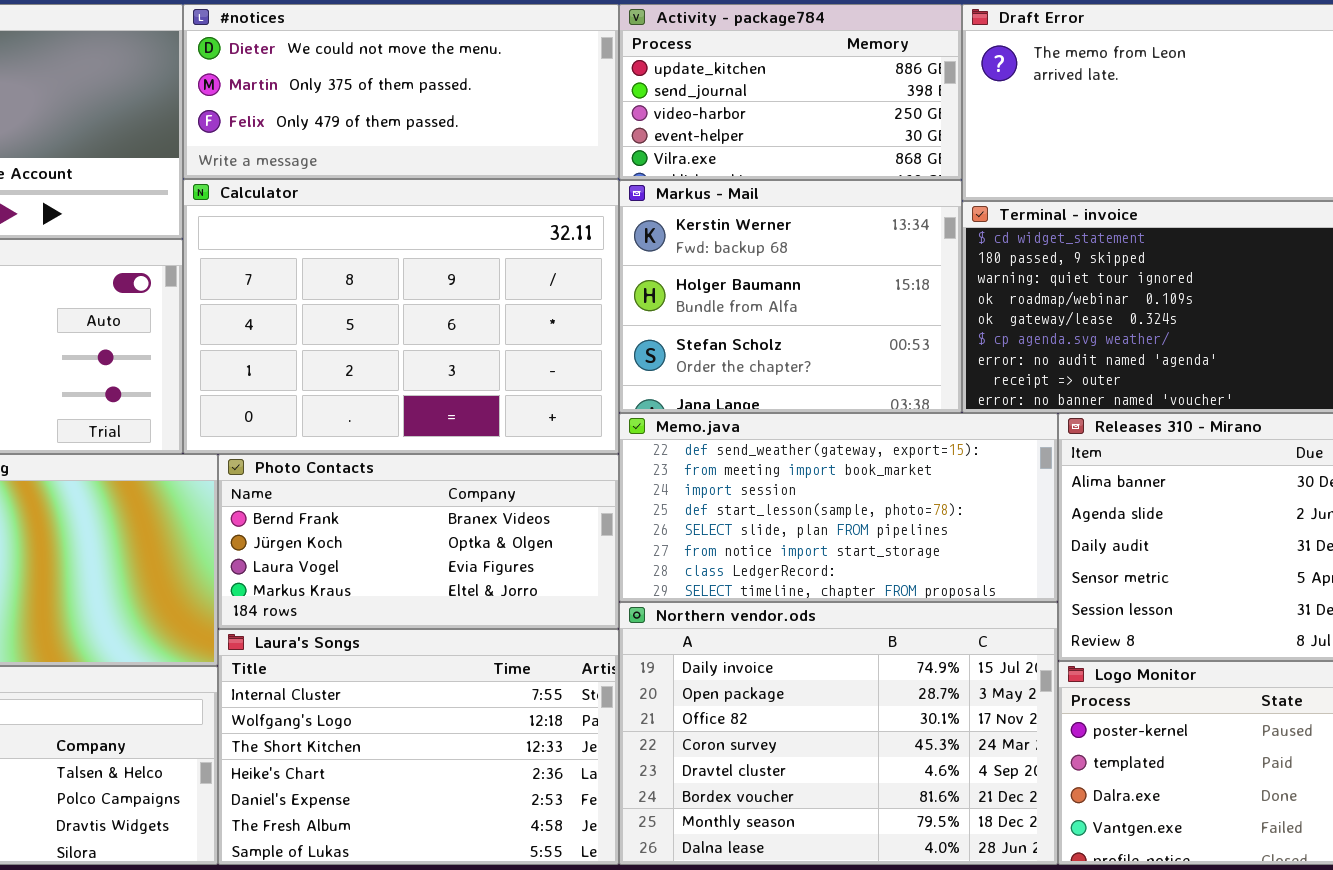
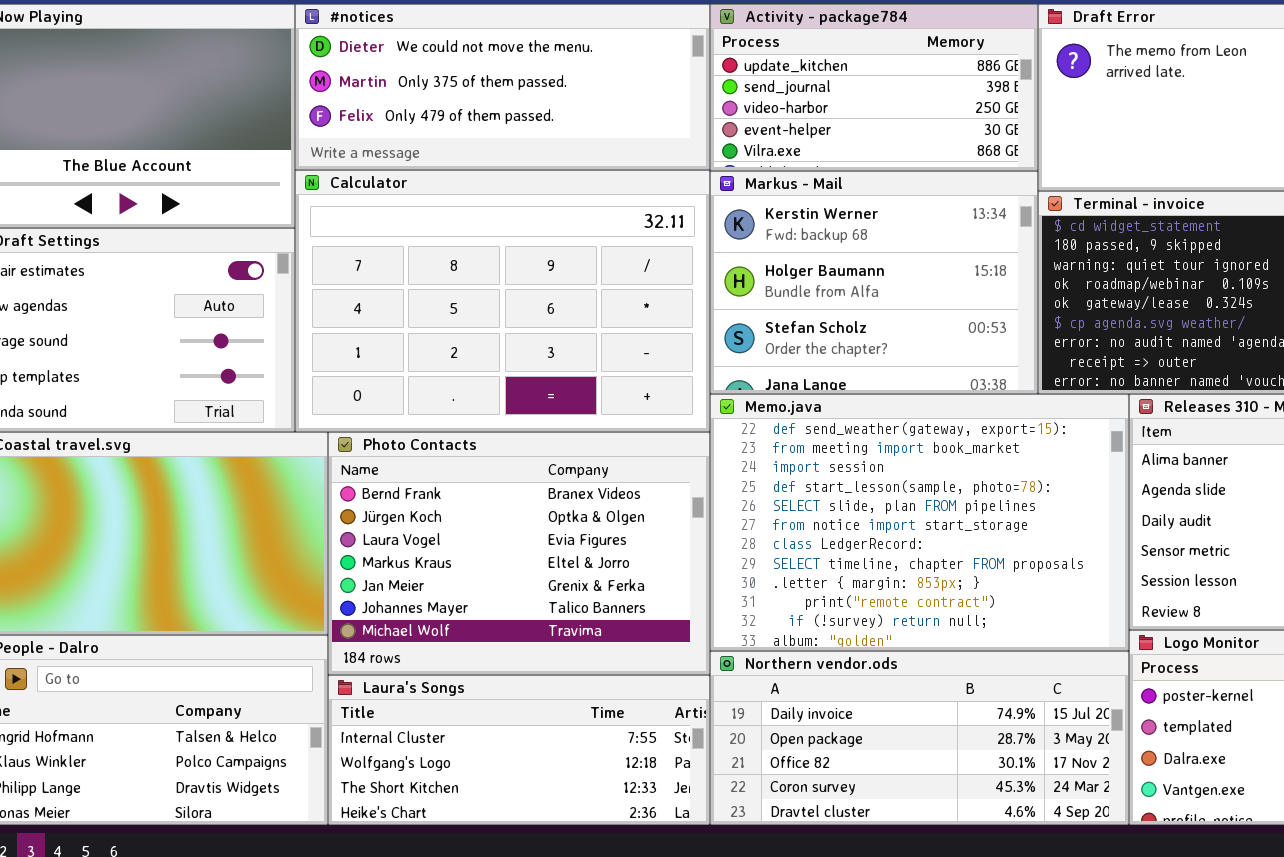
Memo.java: [619,413,1058,602] -> [710,394,1129,651], resized
Photo Contacts: [218,454,619,629] -> [328,432,710,675], resized
Northern vendor.ods: [619,602,1058,865] -> [710,651,1129,825], resized
Laura's Songs: [218,629,619,865] -> [328,675,710,825], resized

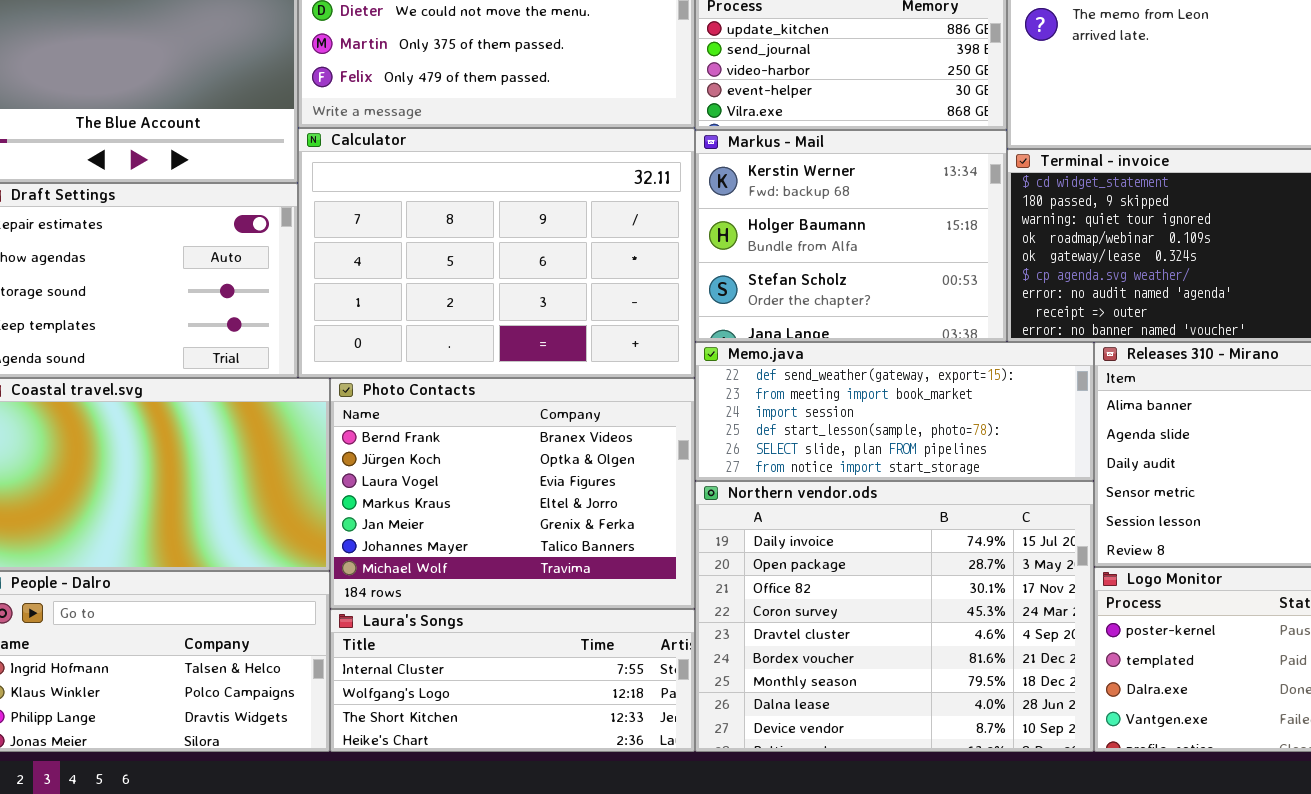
Memo.java: [710,394,1129,651] -> [695,342,1094,481], resized
Northern vendor.ods: [710,651,1129,825] -> [695,481,1094,752], resized

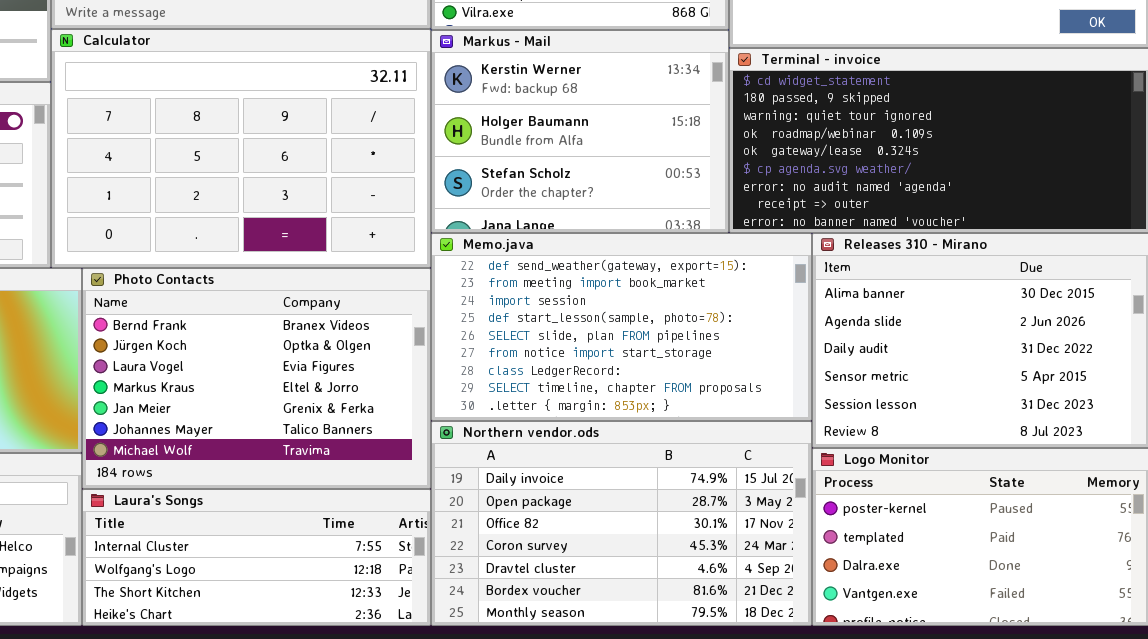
Memo.java: [695,342,1094,481] -> [431,233,812,421], resized
Northern vendor.ods: [695,481,1094,752] -> [431,421,812,626], resized

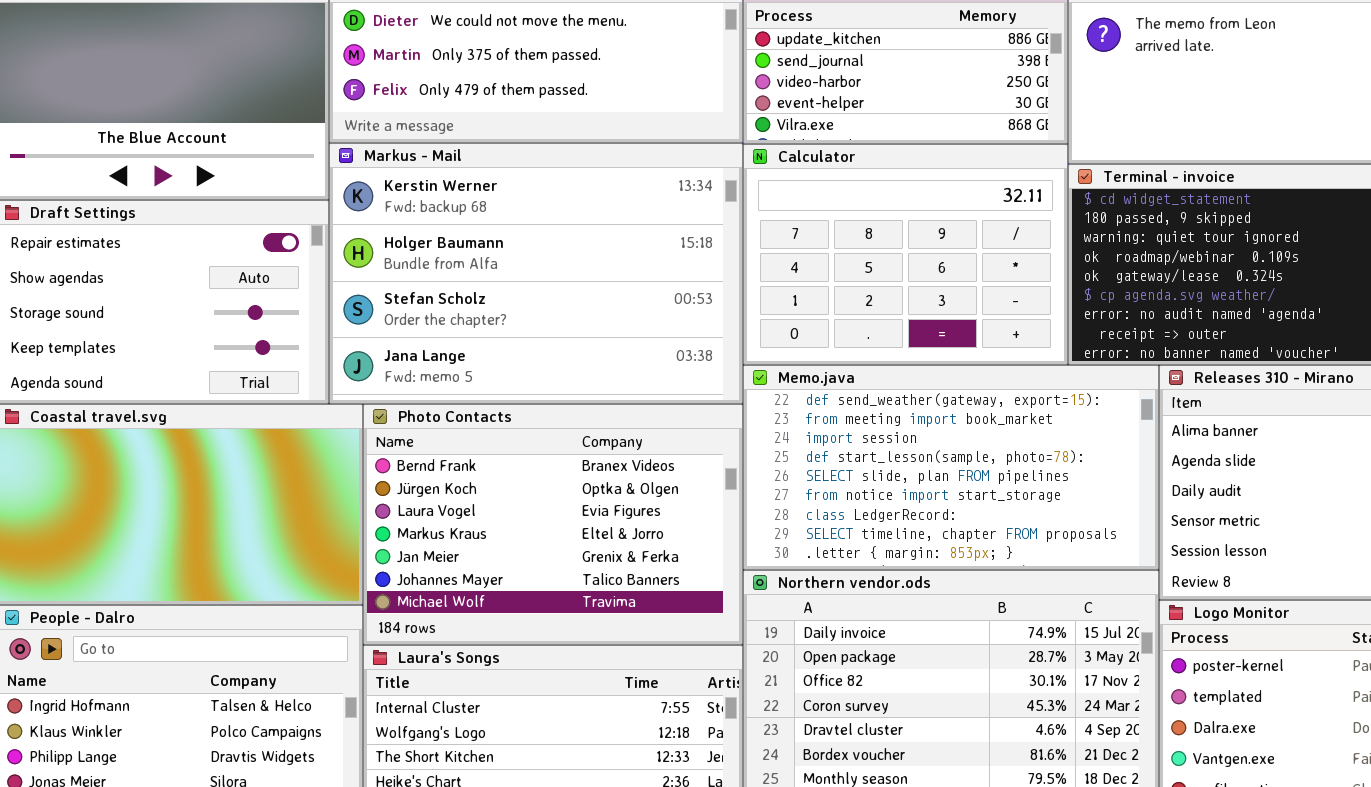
Calculator: [51,29,431,268] -> [743,144,1068,365], moved, resized
Markus - Mail: [431,30,729,233] -> [329,143,743,404], moved, resized

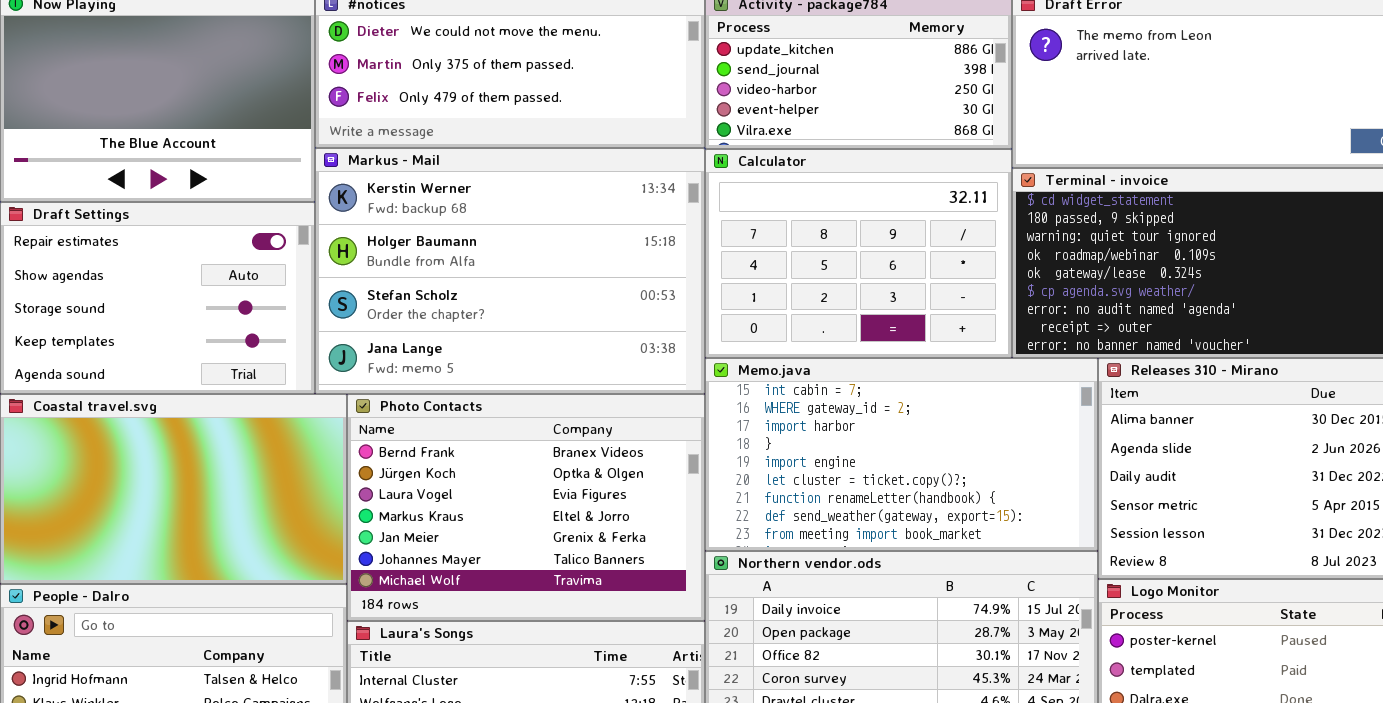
Memo.java: [743,365,1159,570] -> [705,358,1098,551], scrolled up 7 rows

